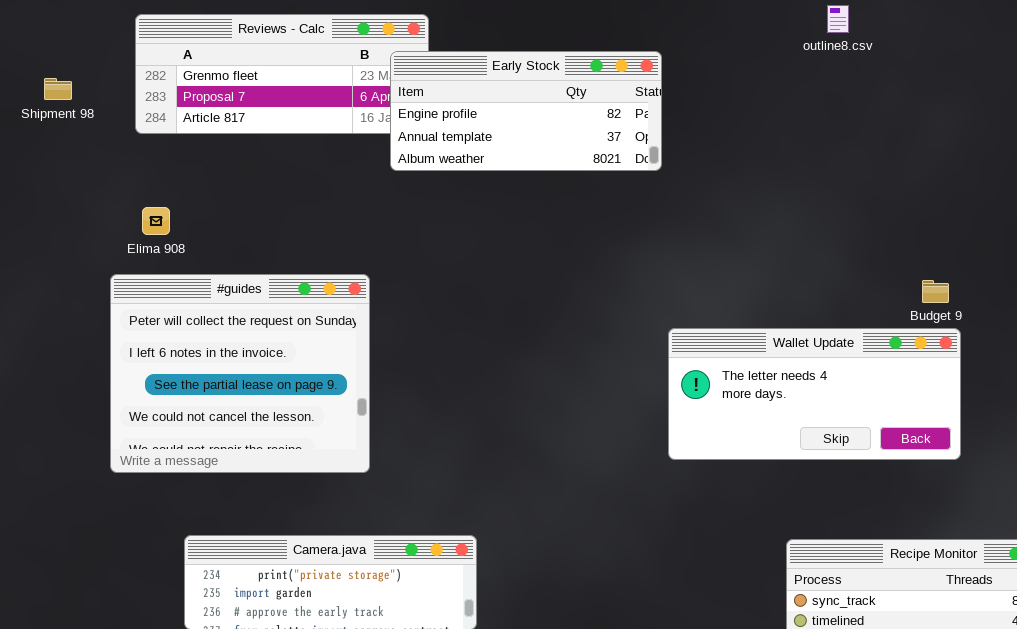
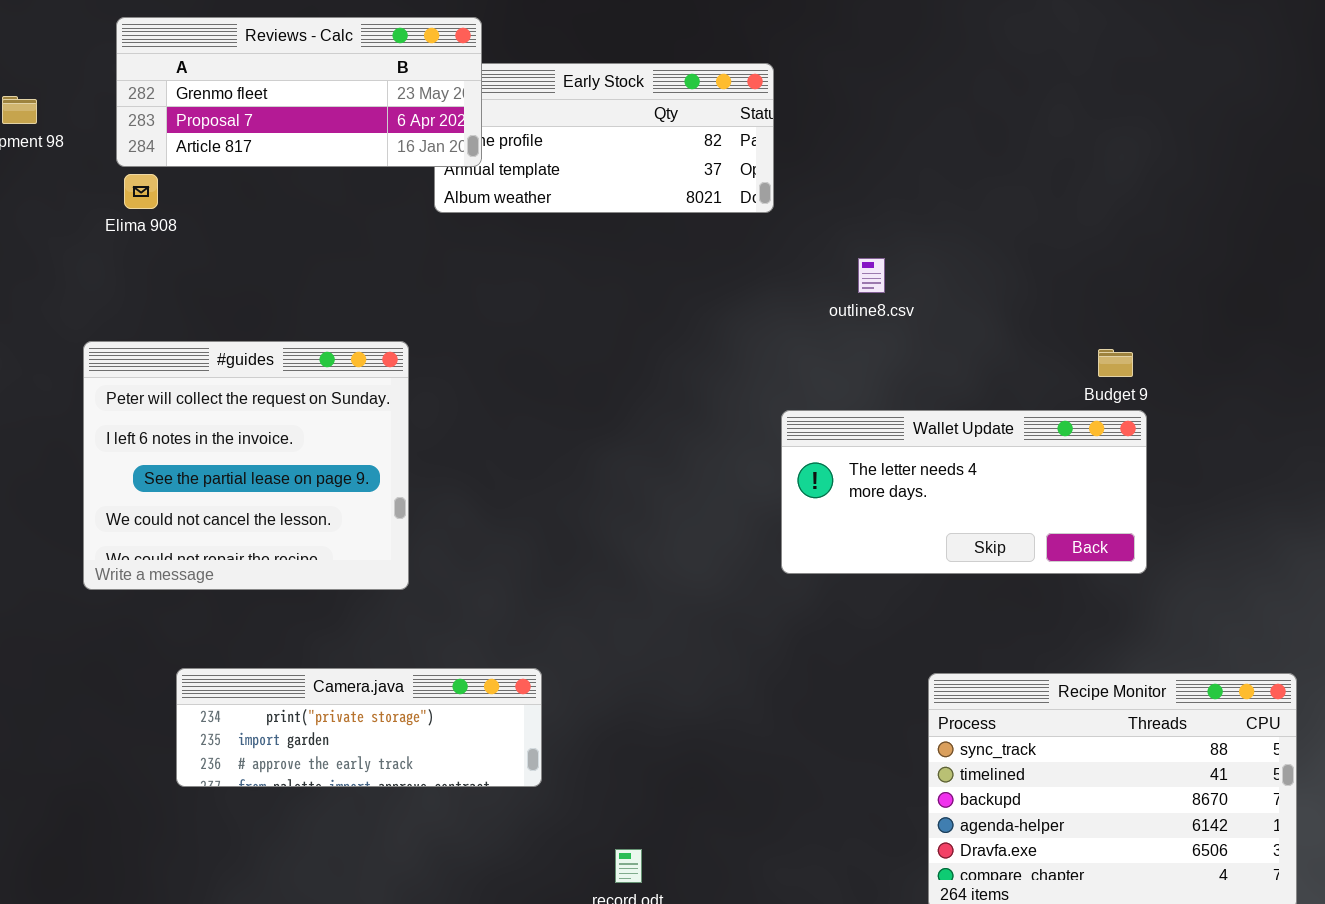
outline8.csv: [827,5,849,33] -> [858,258,885,293], moved
Reviews - Calc: [135,14,429,134] -> [116,17,482,167], raised
Elima 908: [142,207,170,235] -> [124,174,158,209], moved

